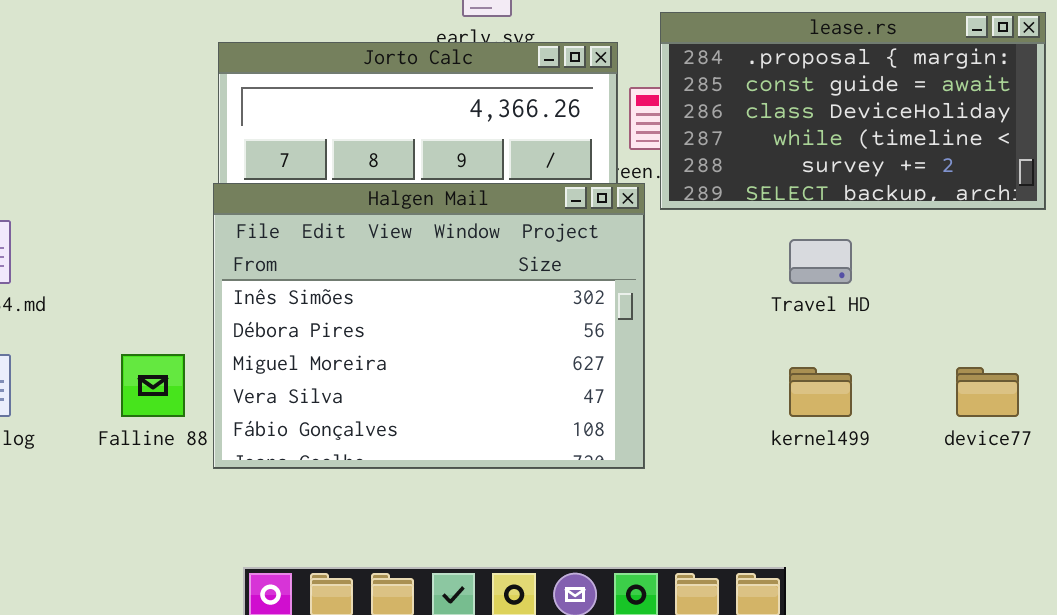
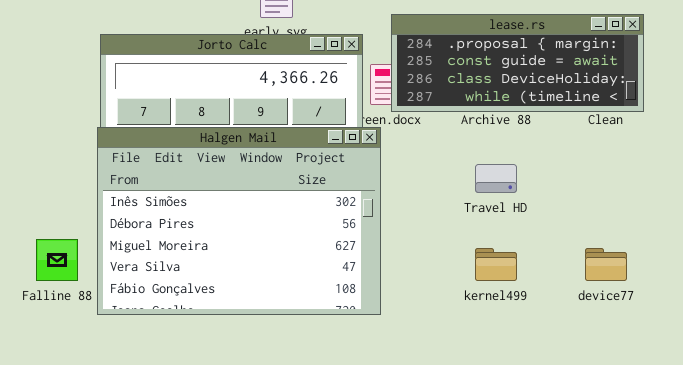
lease.rs: [660,12,1046,210] -> [391,14,644,112], resized

